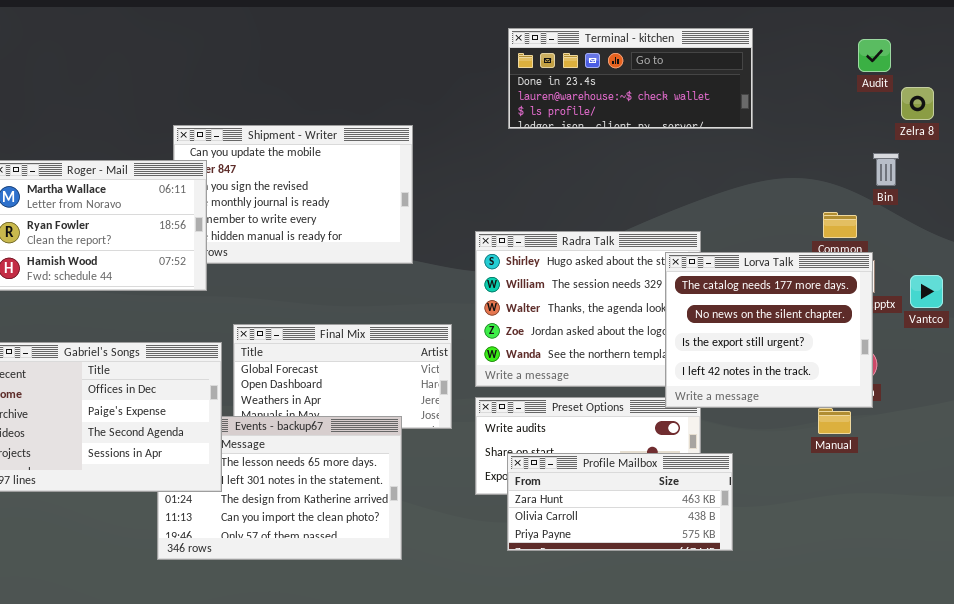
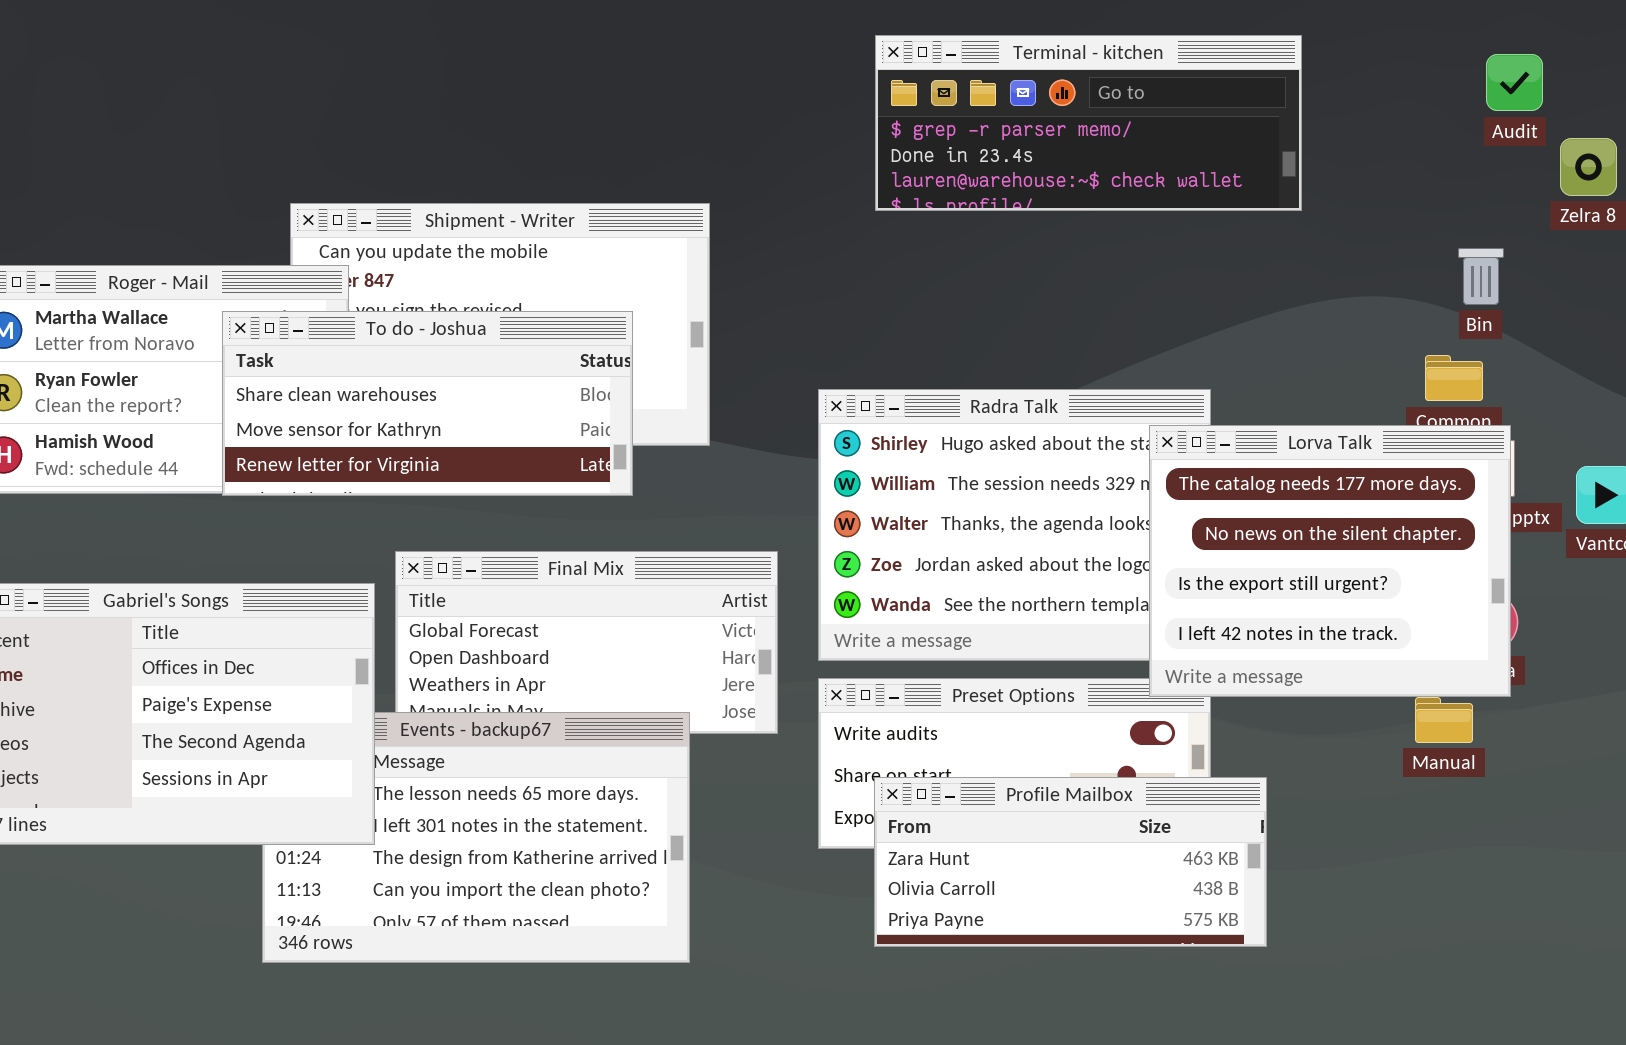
Terminal - kitchen: [508,28,753,129] -> [875,35,1302,211], scrolled up 1 row
Bin: [873,153,899,186] -> [1458,248,1504,305], moved
To do - Joshua: none -> [222,311,633,496], opened

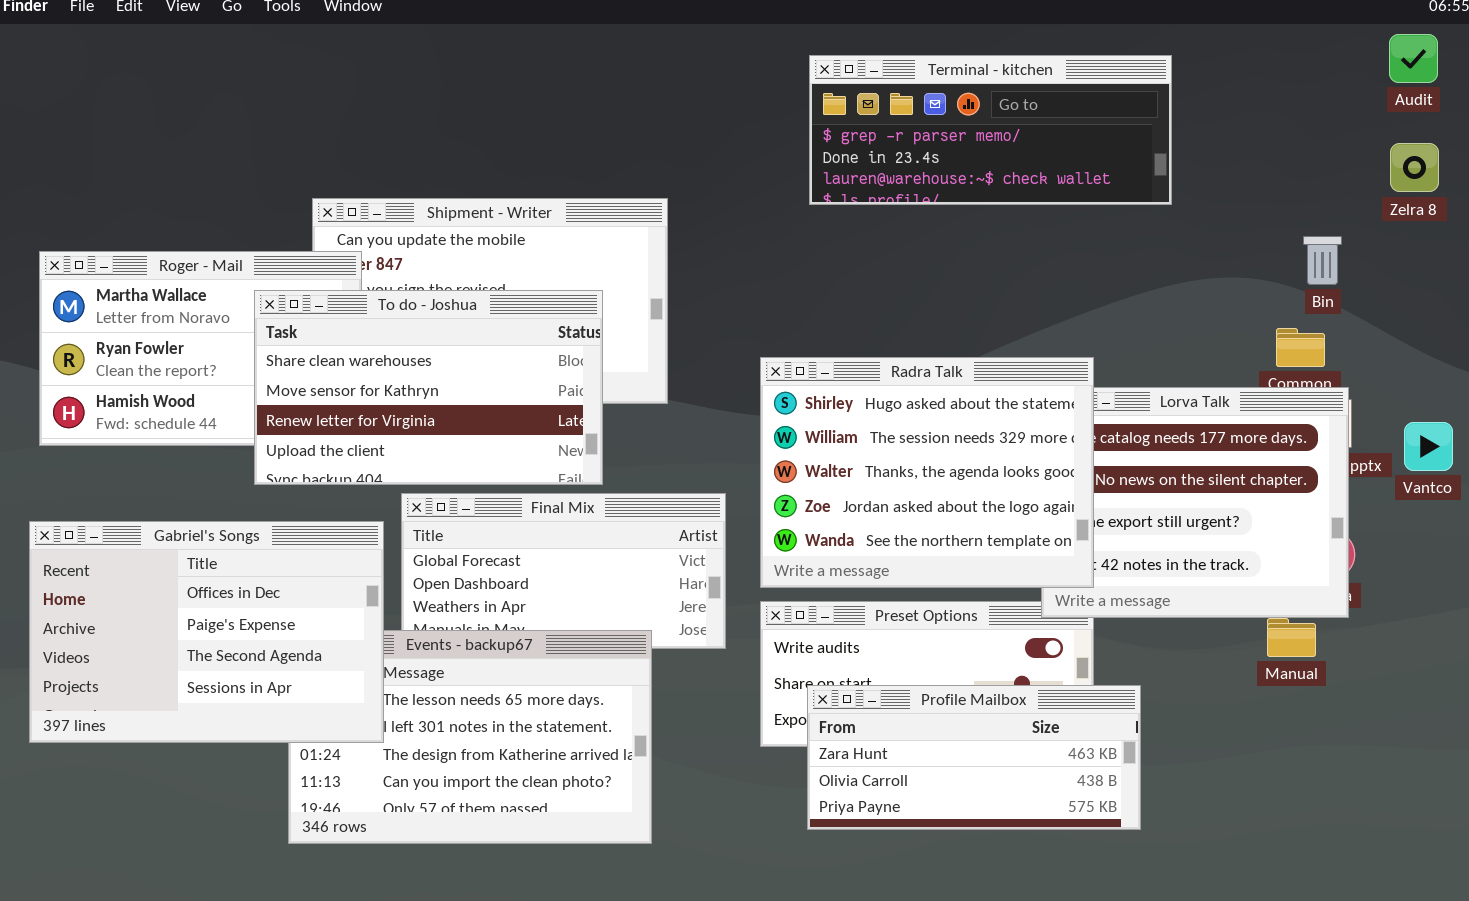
Audit: [1486,54,1543,111] -> [1389,34,1438,83], moved
To do - Joshua: [222,311,633,496] -> [254,290,603,485], resized
Radra Talk: [818,389,1211,661] -> [760,357,1094,588], raised

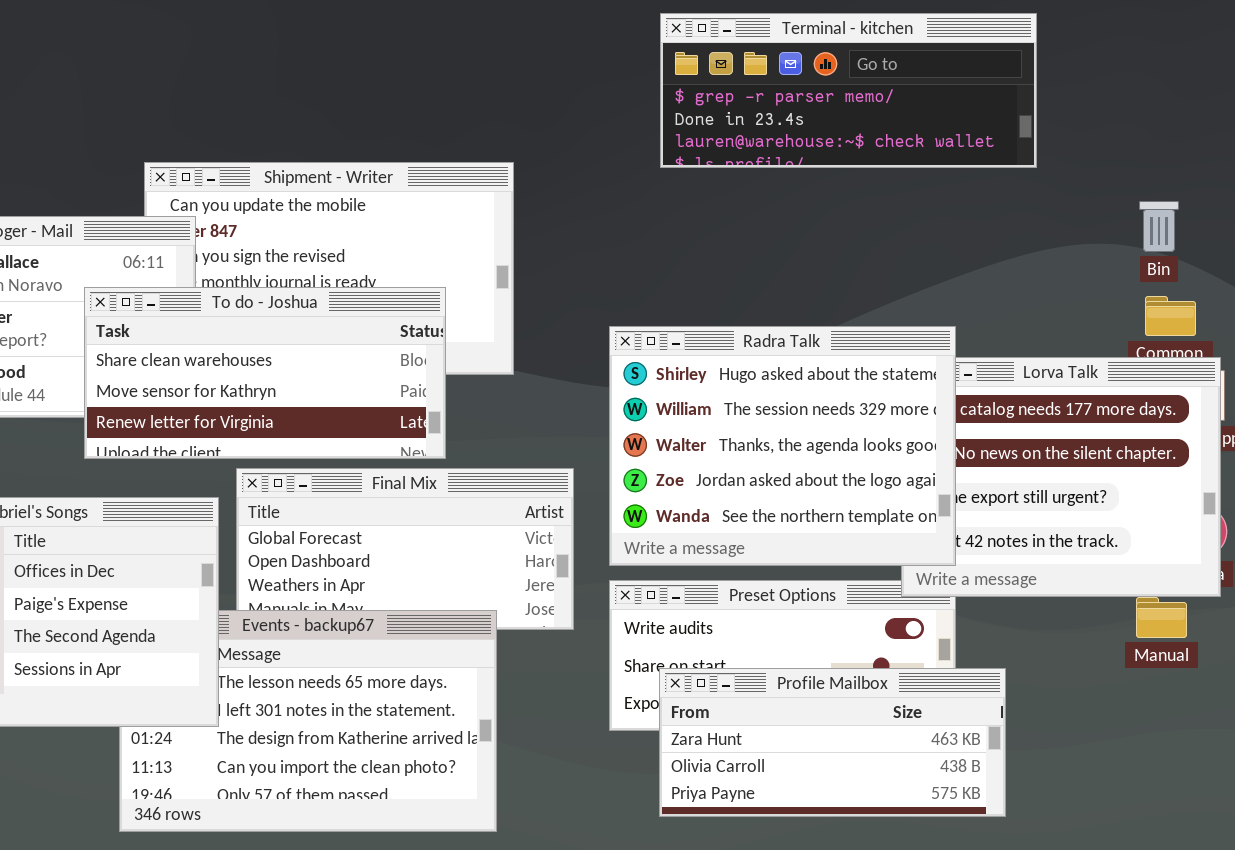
Bin: [1303,236,1342,285] -> [1139,201,1179,252], moved
To do - Joshua: [254,290,603,485] -> [84,287,446,459], resized

